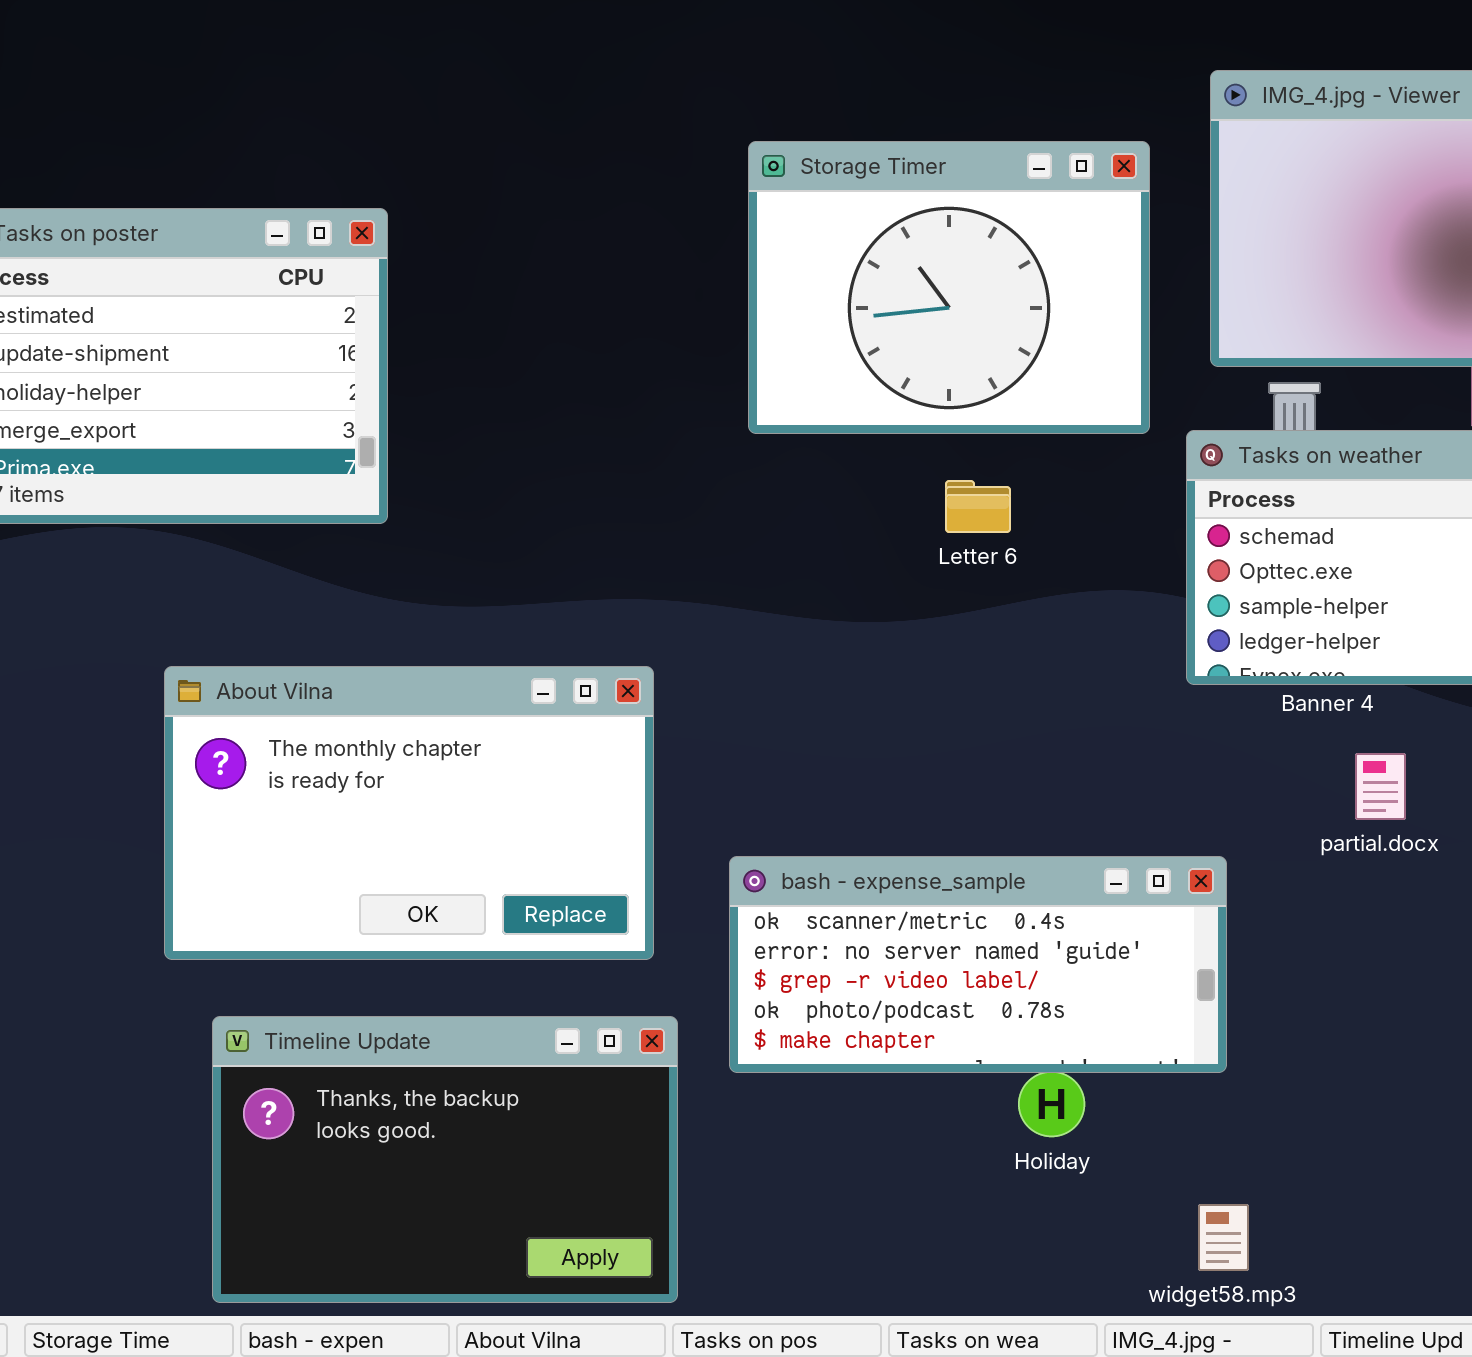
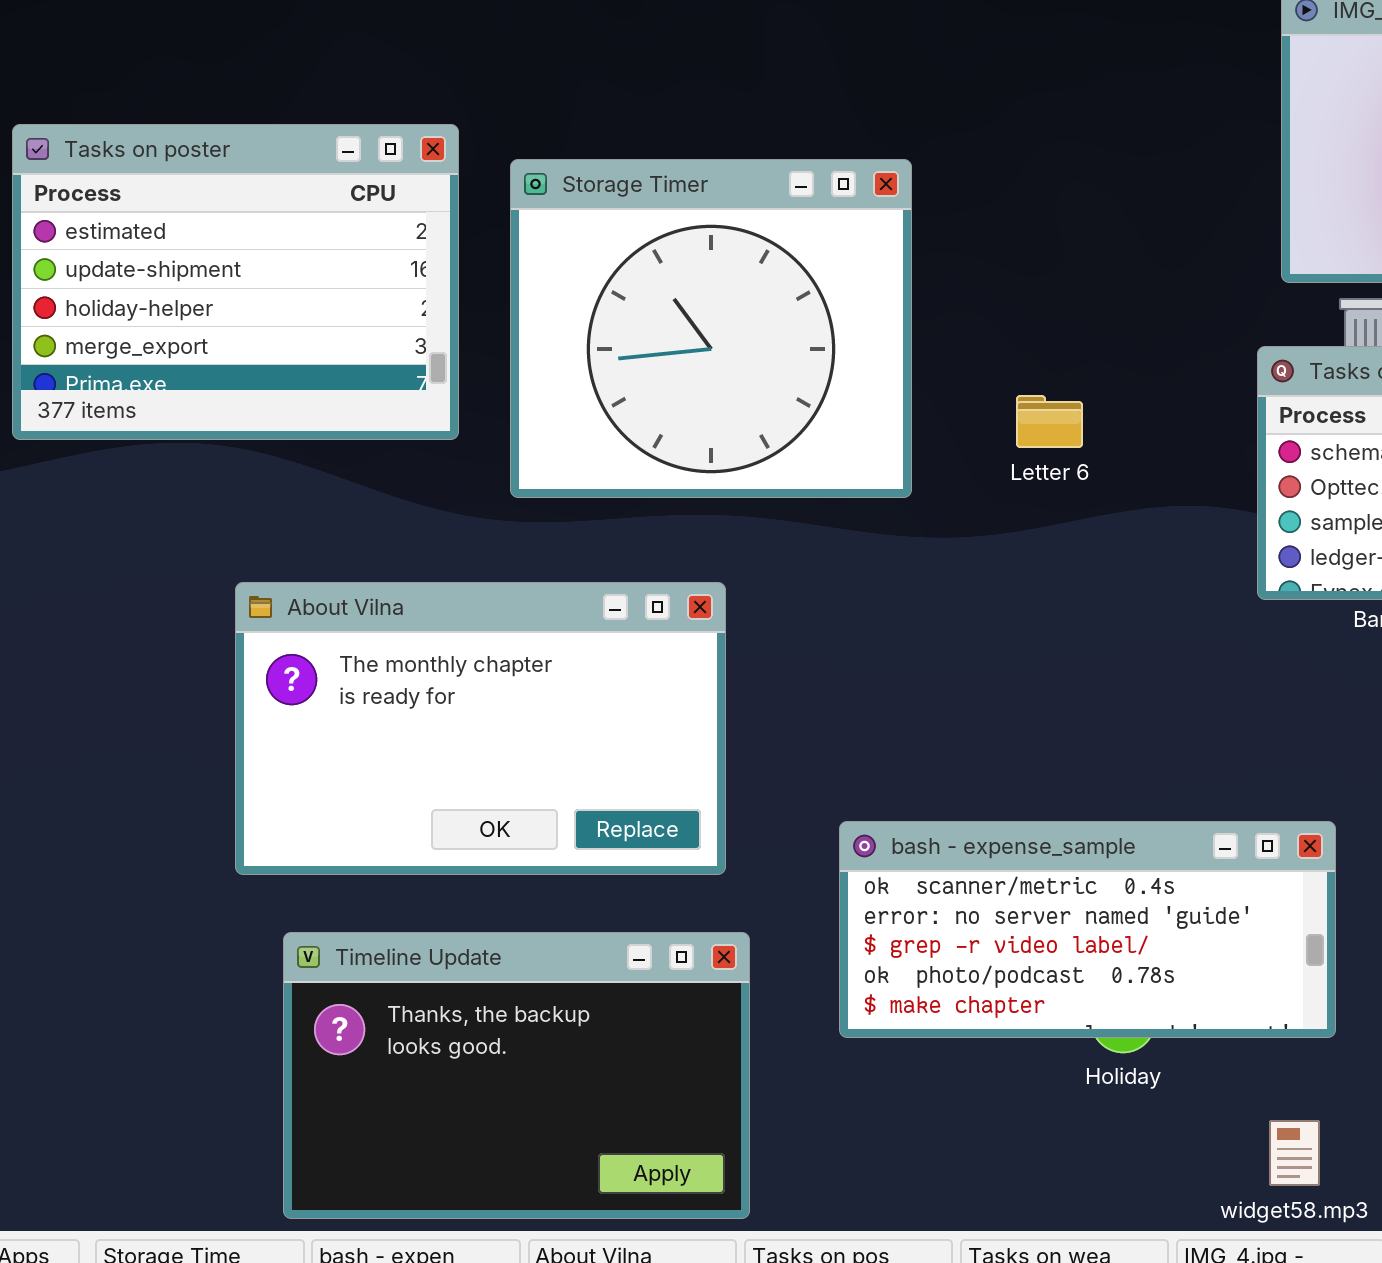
Storage Timer: [748,141,1150,434] -> [510,159,912,498], moved, resized
bash - expense_sample: [729,856,1227,1073] -> [839,821,1336,1038], moved

